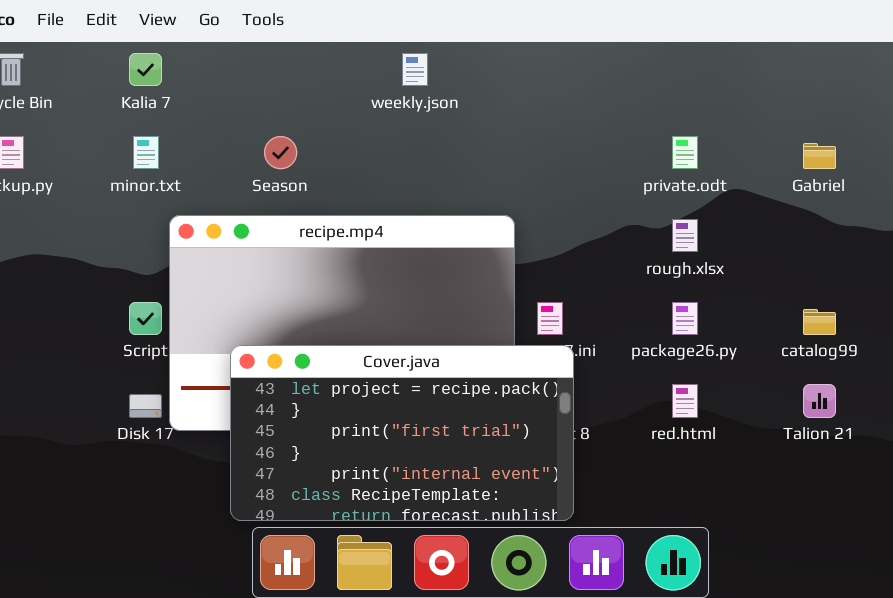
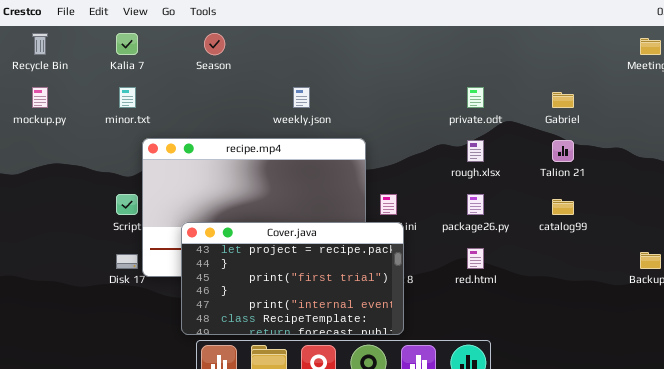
weekly.json: [402,53,428,86] -> [293,87,310,108], moved
Season: [264,136,297,169] -> [204,33,225,55], moved
Talion 21: [803,384,836,418] -> [552,140,574,162], moved

